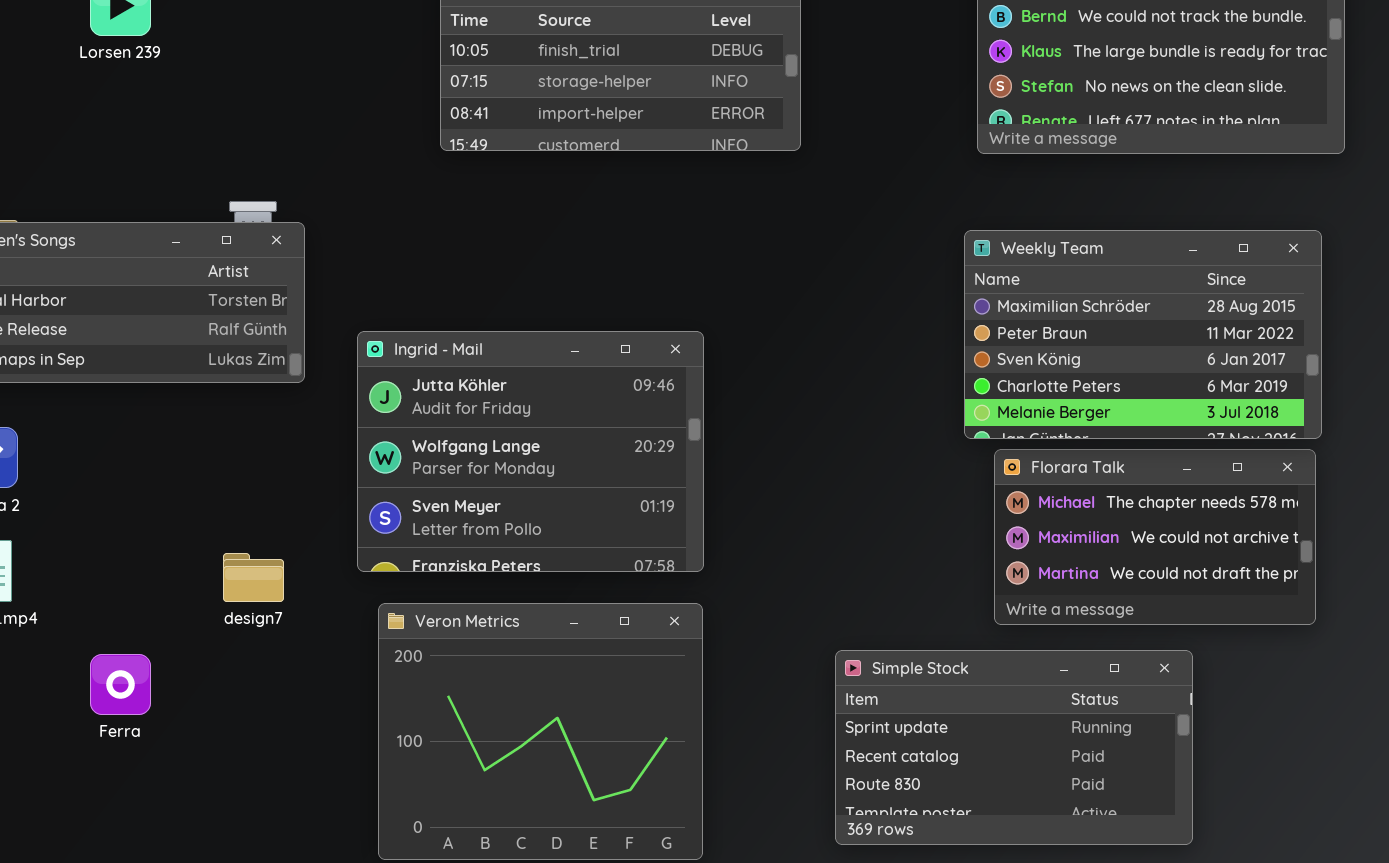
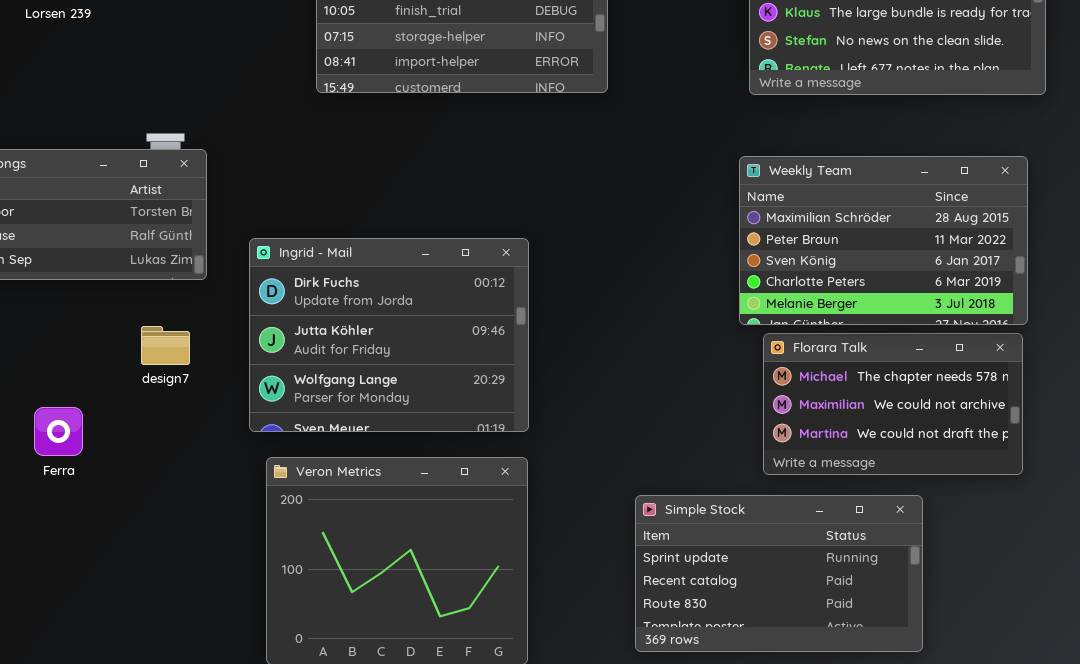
Ingrid - Mail: [357,331,704,572] -> [249,238,529,432], scrolled up 1 row
design7: [223,553,284,602] -> [141,326,190,365], moved
Ferra: [90,654,151,715] -> [34,407,83,456], moved

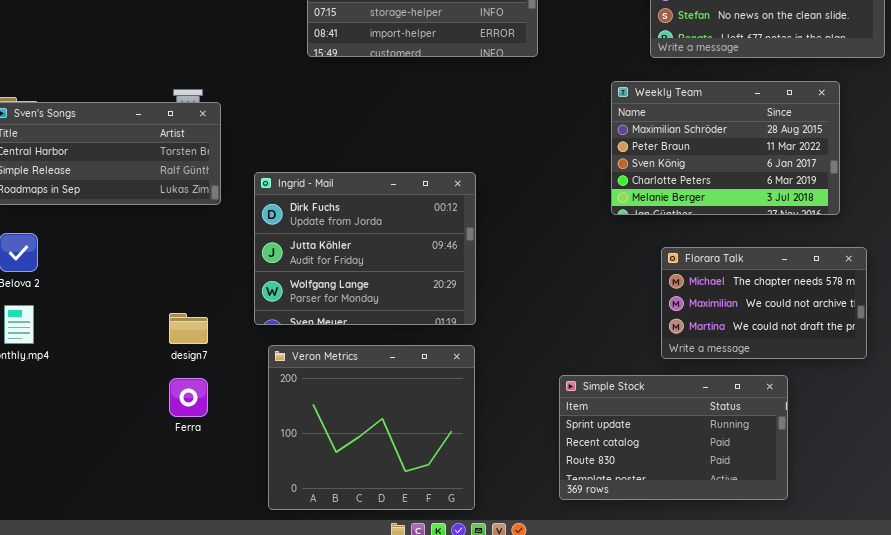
Weekly Team: [739,156,1028,325] -> [611,81,840,215], moved
design7: [141,326,190,365] -> [169,313,208,344], moved
Ferra: [34,407,83,456] -> [169,378,208,417], moved

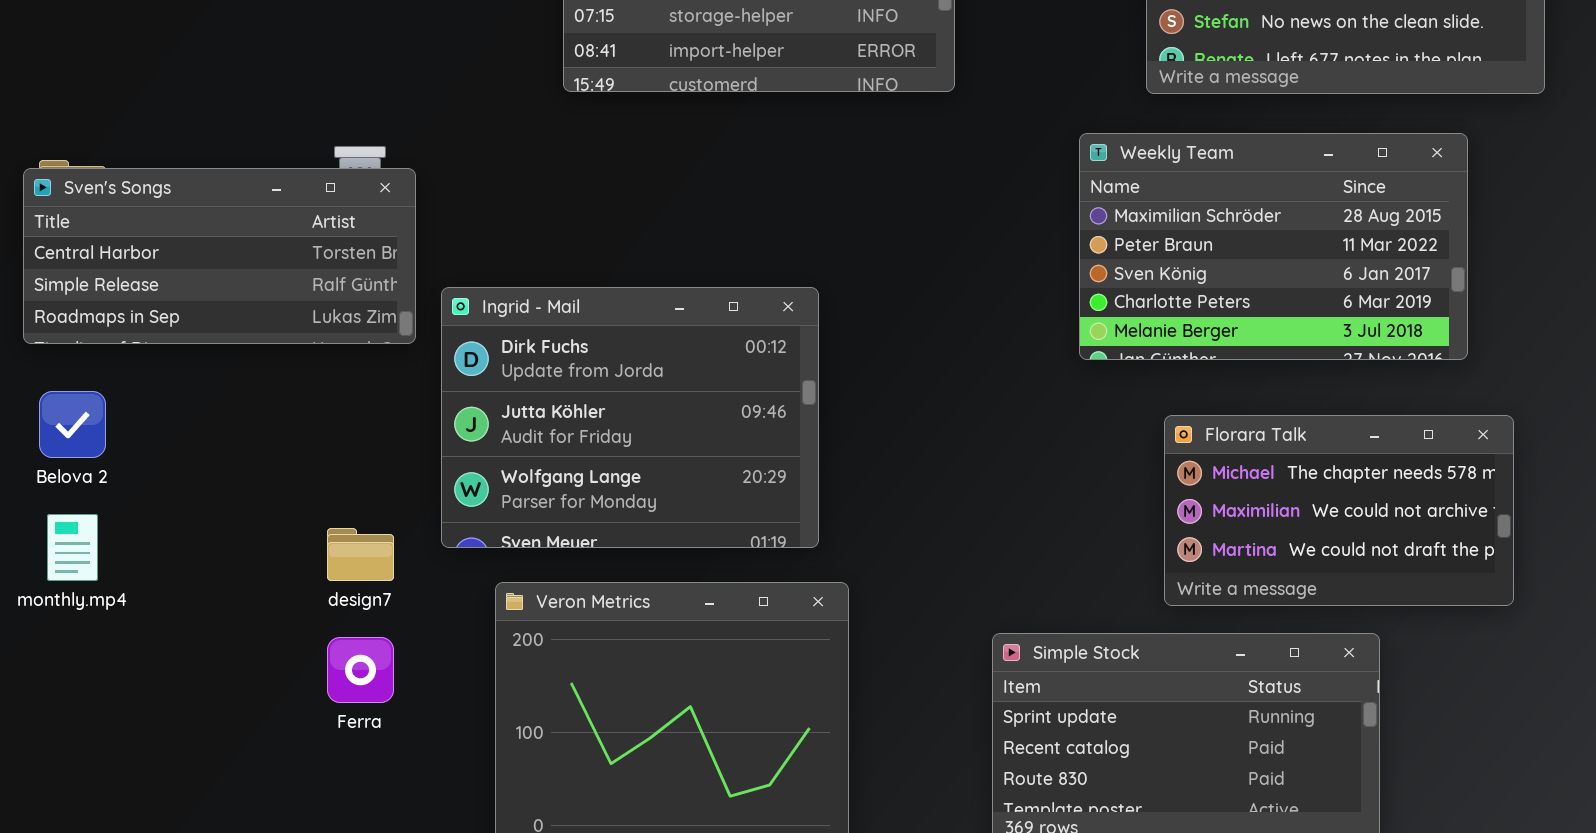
Ingrid - Mail: [254,172,476,325] -> [441,287,819,548], moved

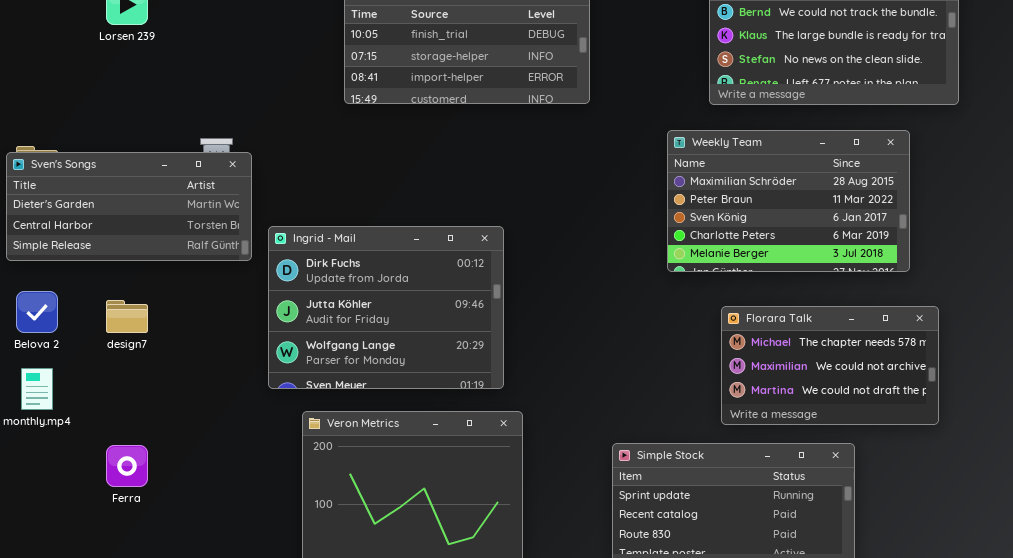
Sven's Songs: [23,168,416,344] -> [6,152,252,261], scrolled up 1 row
design7: [327,528,394,581] -> [106,300,148,333], moved
Ferra: [327,637,394,703] -> [106,445,148,487], moved

